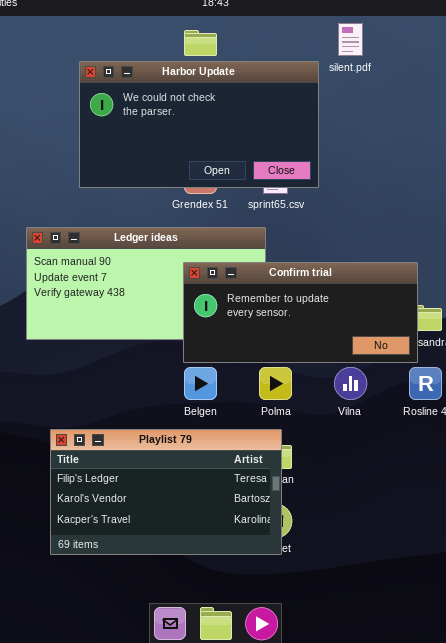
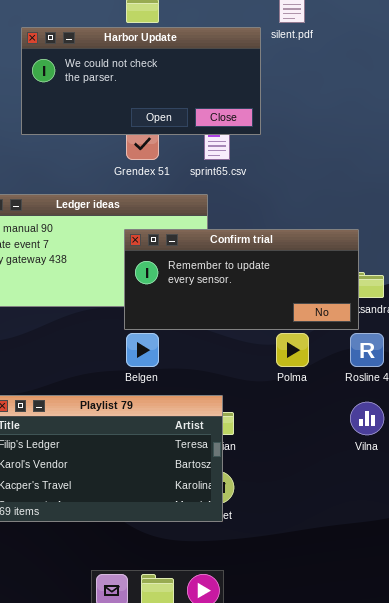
Harbor Update: [79,61,319,188] -> [21,27,261,135], resized
Polma: [259,367,292,400] -> [276,333,309,367], moved
Vilna: [334,367,367,400] -> [350,402,384,435], moved

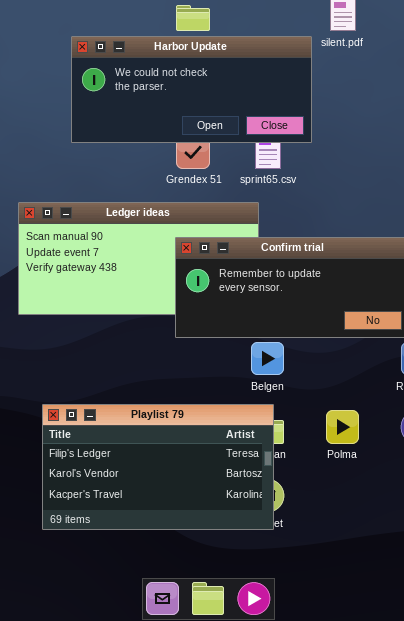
Belgen: [126,333,159,367] -> [251,342,284,375], moved
Polma: [276,333,309,367] -> [326,410,359,444], moved

